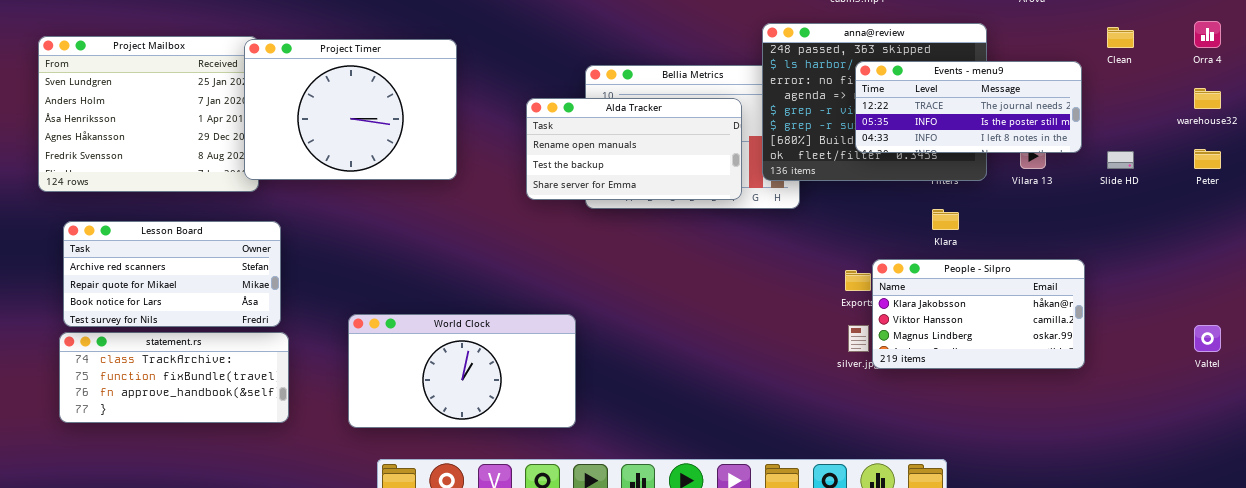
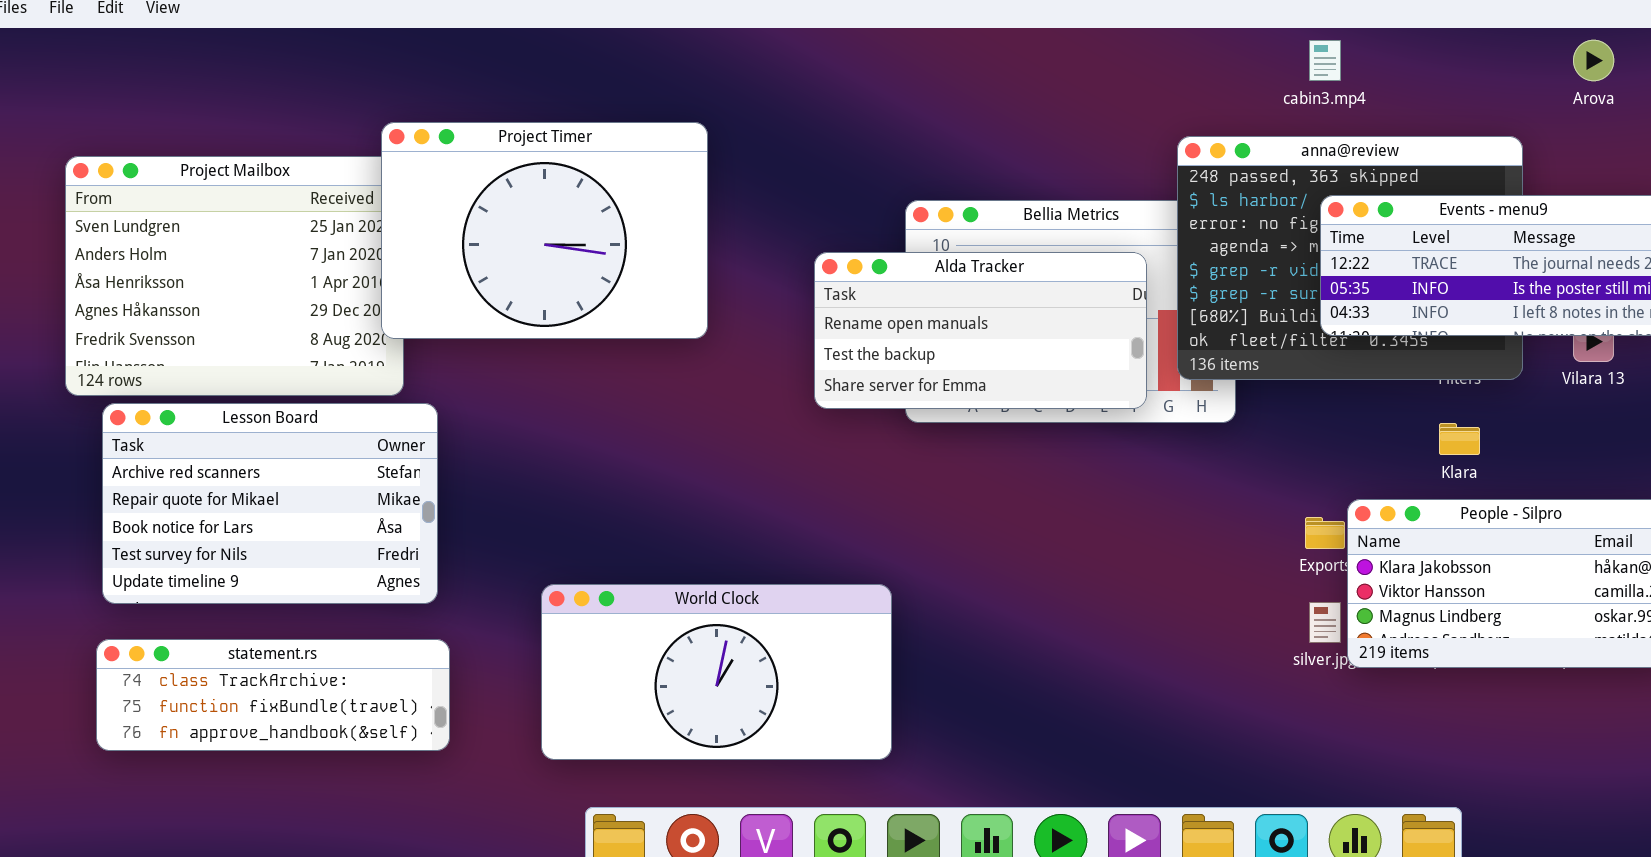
Project Timer: [244,39,457,180] -> [381,122,708,339], moved
Lesson Board: [63,221,281,327] -> [102,403,438,604], resized
statement.rs: [59,332,289,423] -> [96,639,450,751], resized

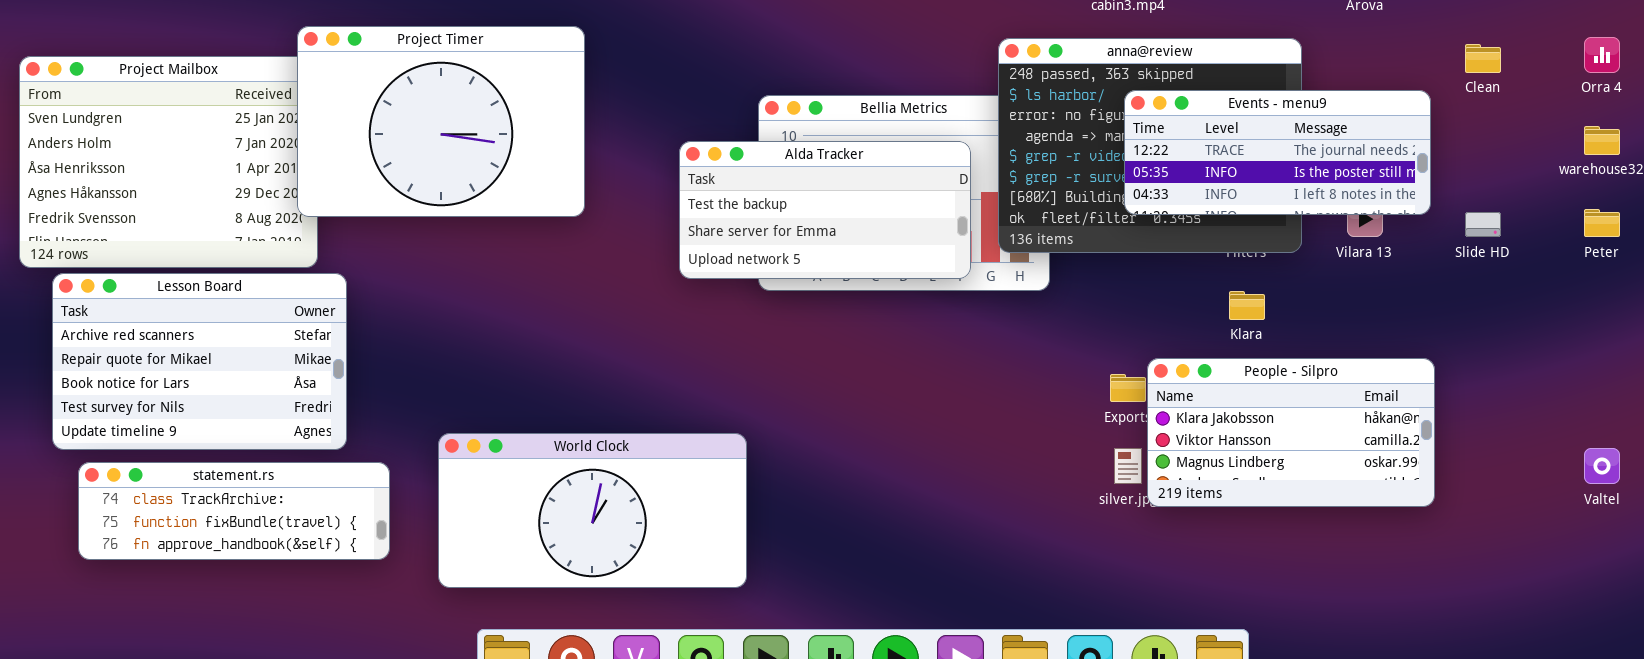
Alda Tracker: [814,252,1147,409] -> [679,141,971,279], scrolled down 1 row
statement.rs: [96,639,450,751] -> [78,462,390,560], moved

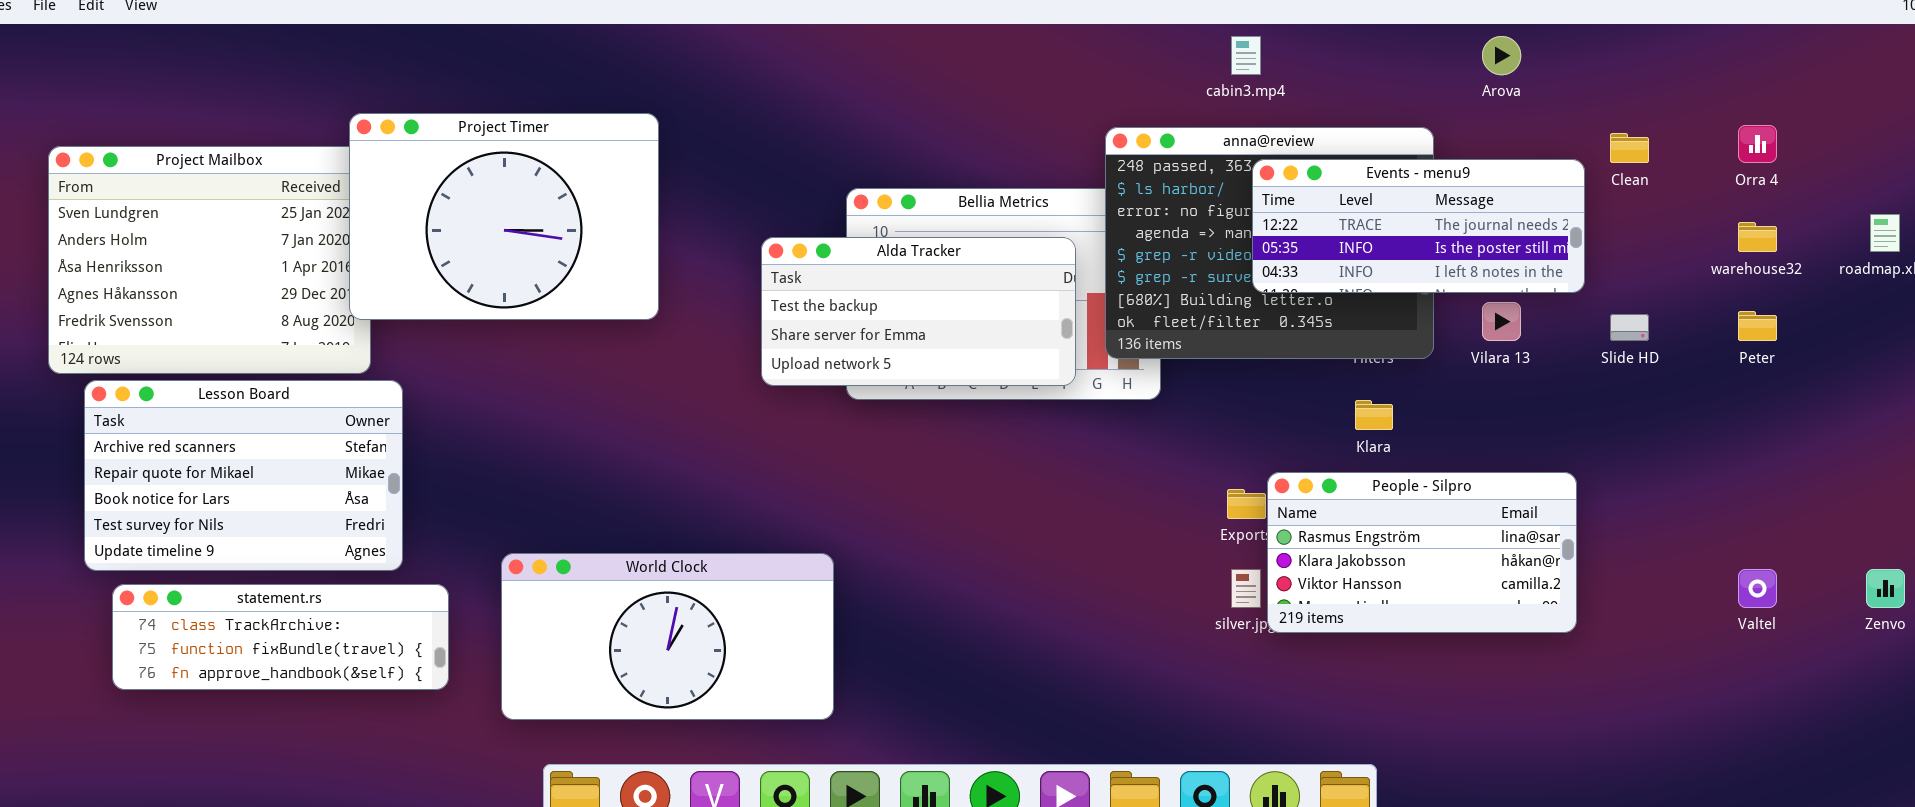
Events - menu9: [1124,90,1431,215] -> [1252,159,1585,293], moved
People - Silpro: [1147,358,1435,507] -> [1267,472,1577,633], scrolled up 1 row

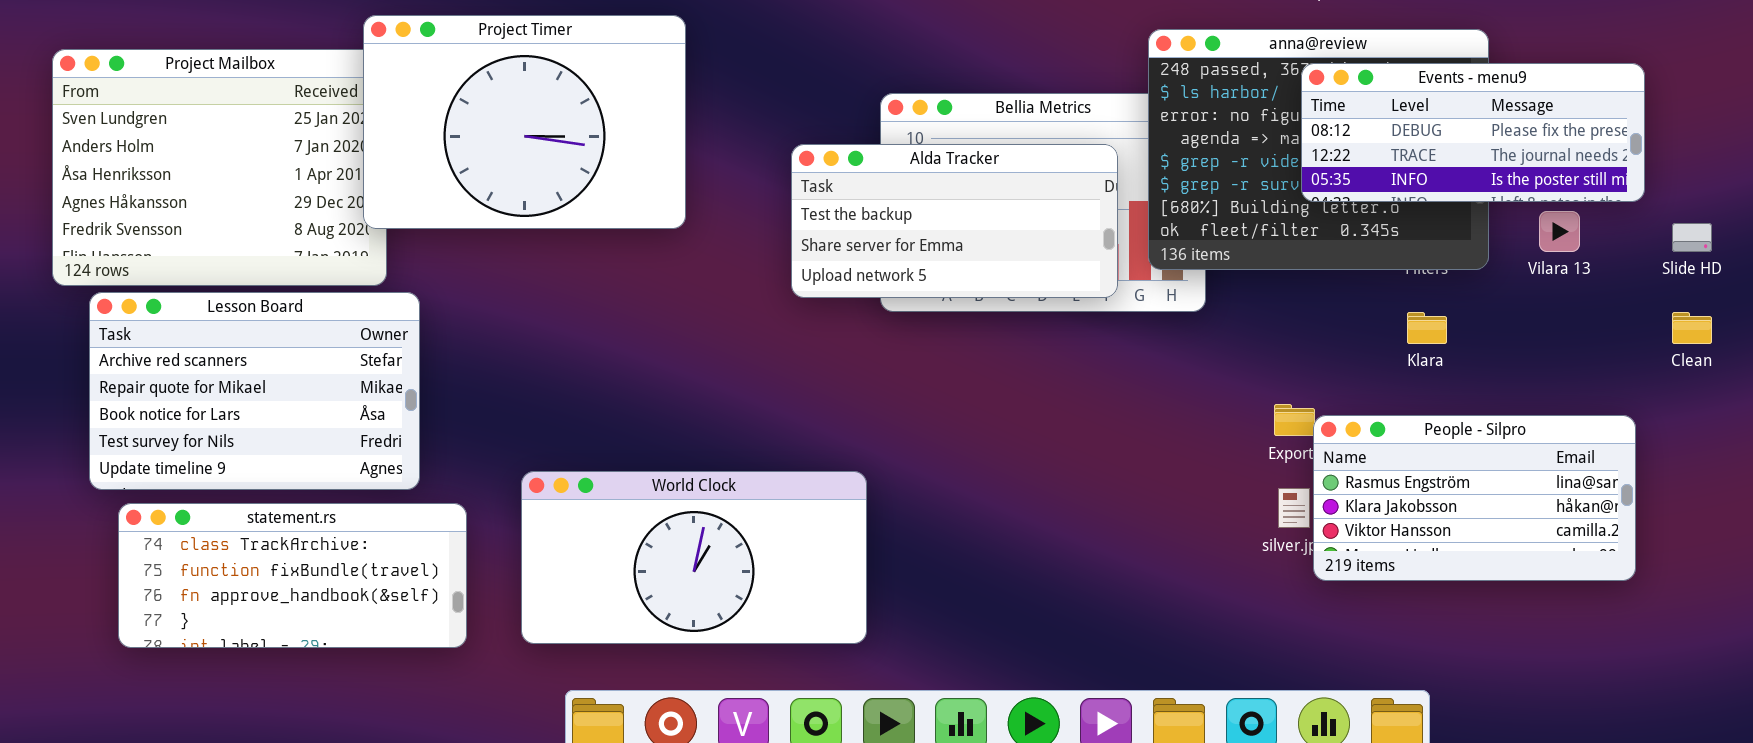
Clean: [1610,133,1649,163] -> [1672,312,1712,344], moved
Events - menu9: [1252,159,1585,293] -> [1301,63,1645,202], scrolled up 1 row
People - Silpro: [1267,472,1577,633] -> [1313,415,1636,581], moved
statement.rs: [112,584,449,690] -> [118,503,467,648], resized

